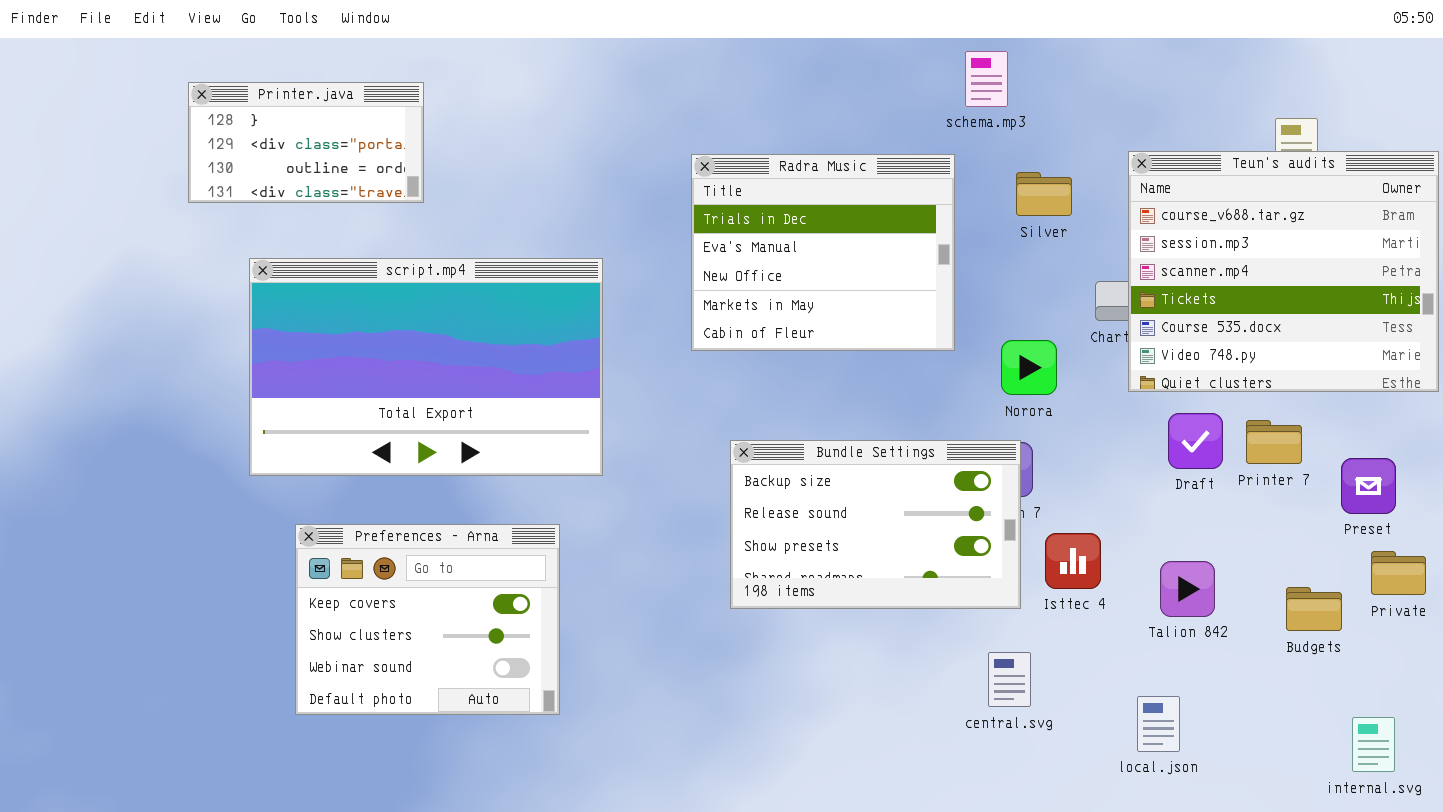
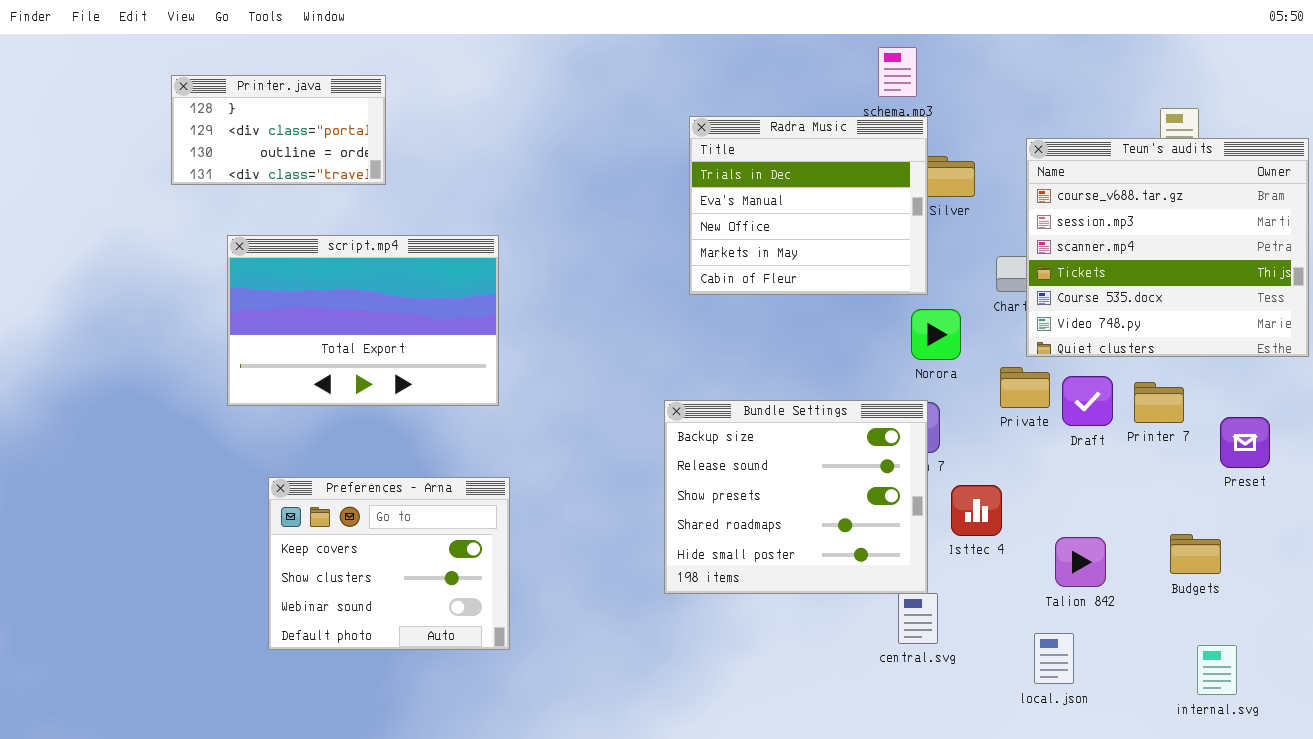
Radra Music: [691,154,955,351] -> [689,116,928,295], moved
script.mp4: [249,258,603,476] -> [227,235,499,406], resized
Bundle Settings: [730,440,1021,609] -> [664,400,928,594], resized
Private: [1371,551,1426,595] -> [1000,367,1050,408], moved
Talion 842: [1160,561,1215,617] -> [1055,537,1106,587], moved
internal.svg: [1352,717,1395,772] -> [1197,645,1237,695], moved

